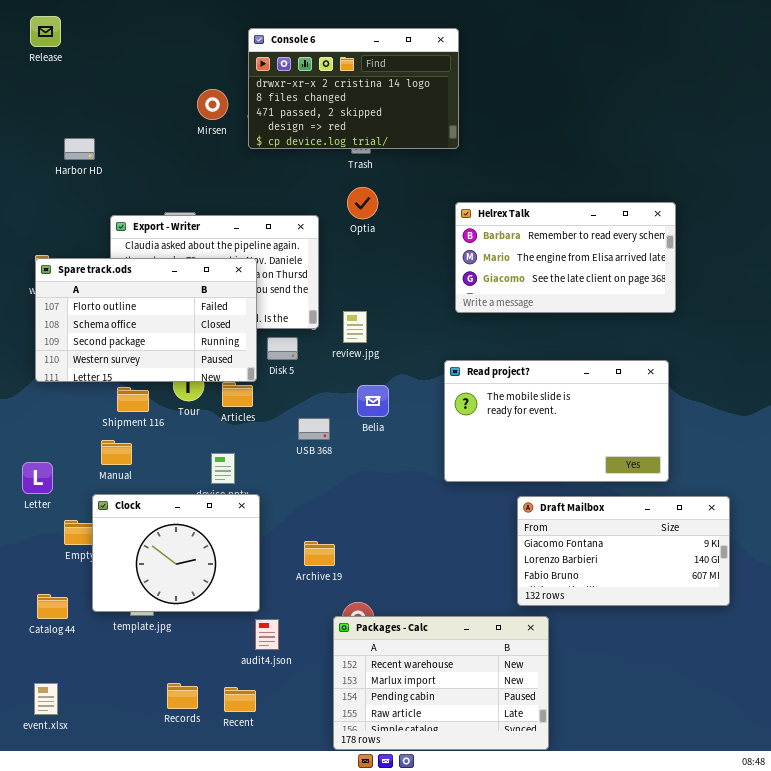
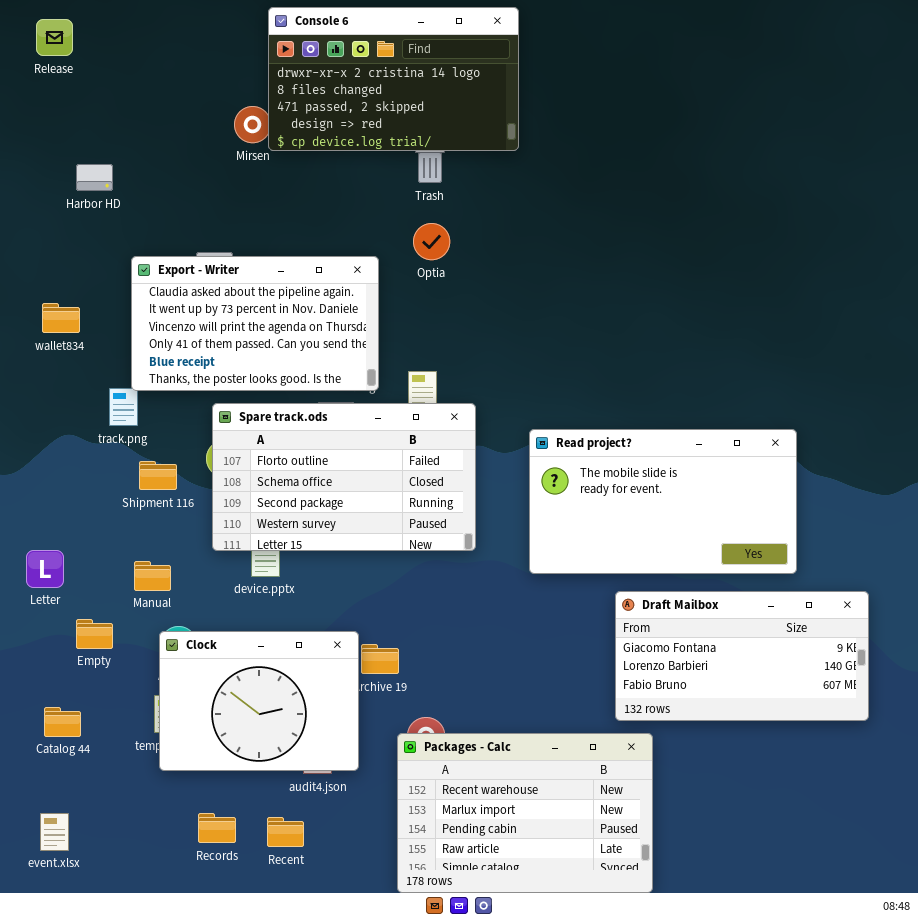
Console 6: [248,28,459,149] -> [268,7,519,151], moved
Helrex Talk: [455,202,676,313] -> none, closed
Spare track.ods: [35,258,257,382] -> [212,403,476,551], moved
Manual: [101,440,132,465] -> [134,561,171,591], moved
Clock: [92,494,260,612] -> [159,631,359,771], moved

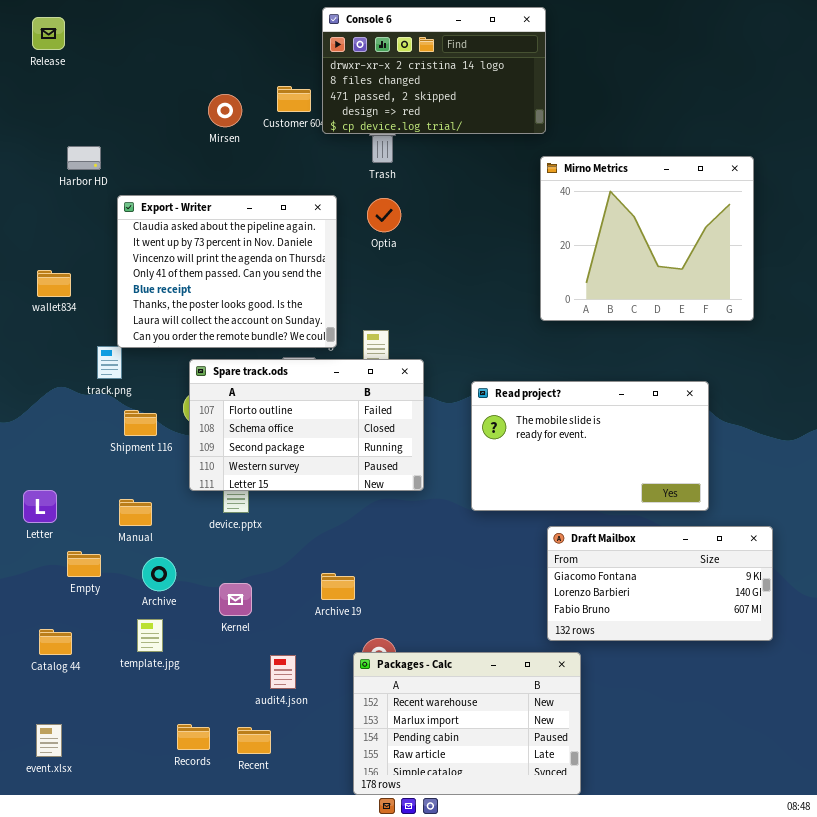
Console 6: [268,7,519,151] -> [322,7,546,134], moved
Mirno Metrics: none -> [540,156,754,321], opened
Export - Writer: [131,256,379,391] -> [117,195,337,348], resized
Clock: [159,631,359,771] -> none, closed

